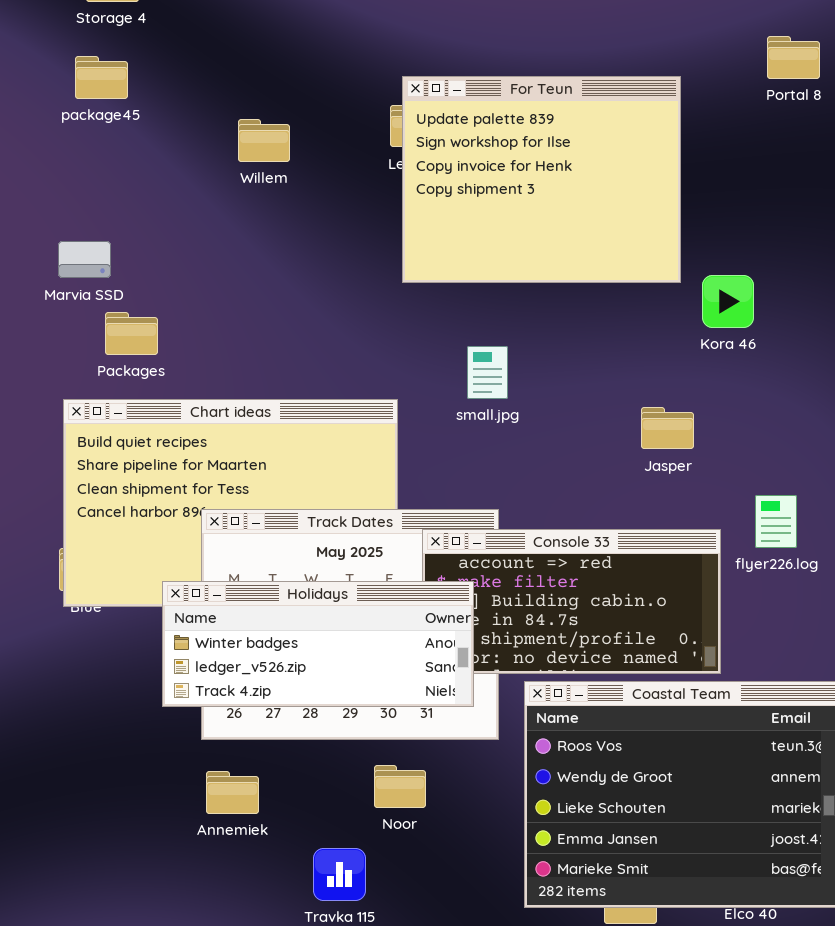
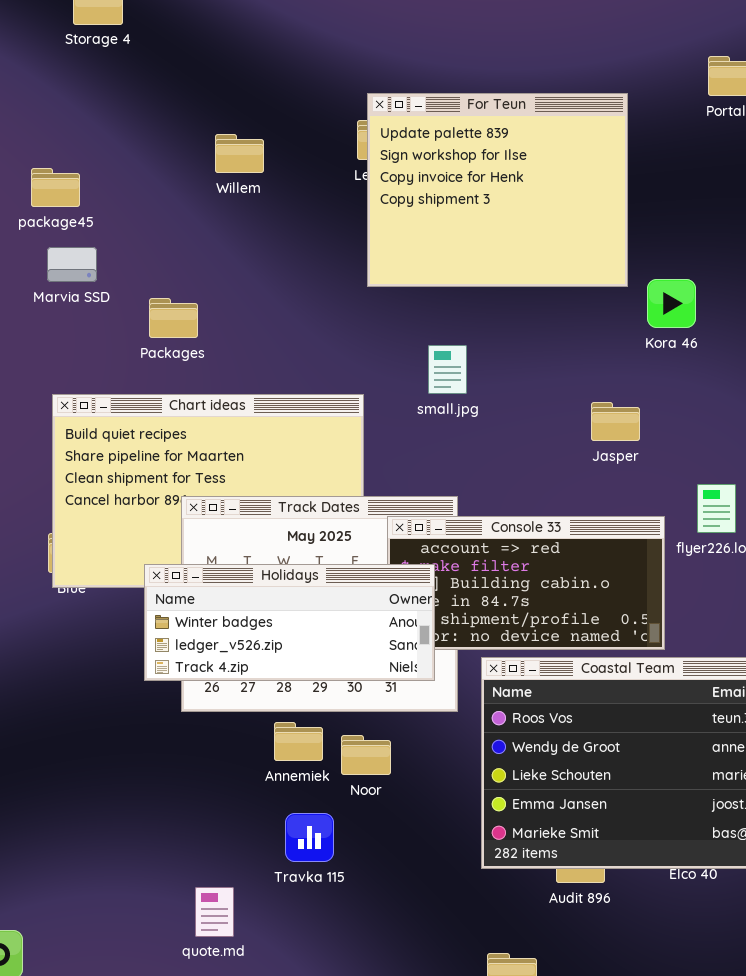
package45: [75,56,128,99] -> [31,168,80,207], moved
Packages: [105,312,158,355] -> [149,298,198,338], moved
Annemiek: [206,771,259,814] -> [274,722,323,761], moved

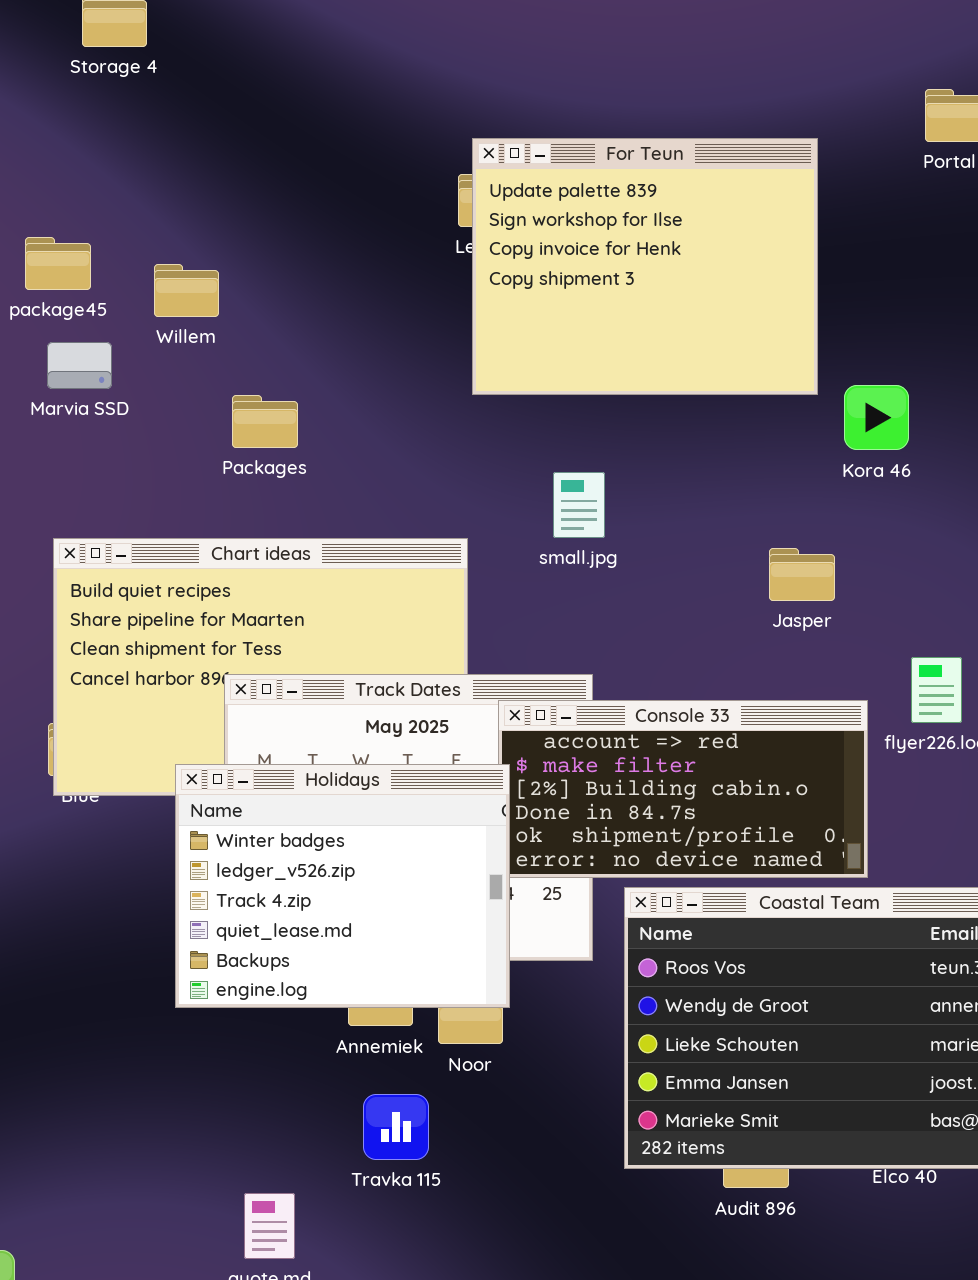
Willem: [215,134,264,173] -> [154,264,219,317], moved
Packages: [149,298,198,338] -> [232,395,298,448], moved
Holidays: [144,564,435,681] -> [175,764,510,1008], resized

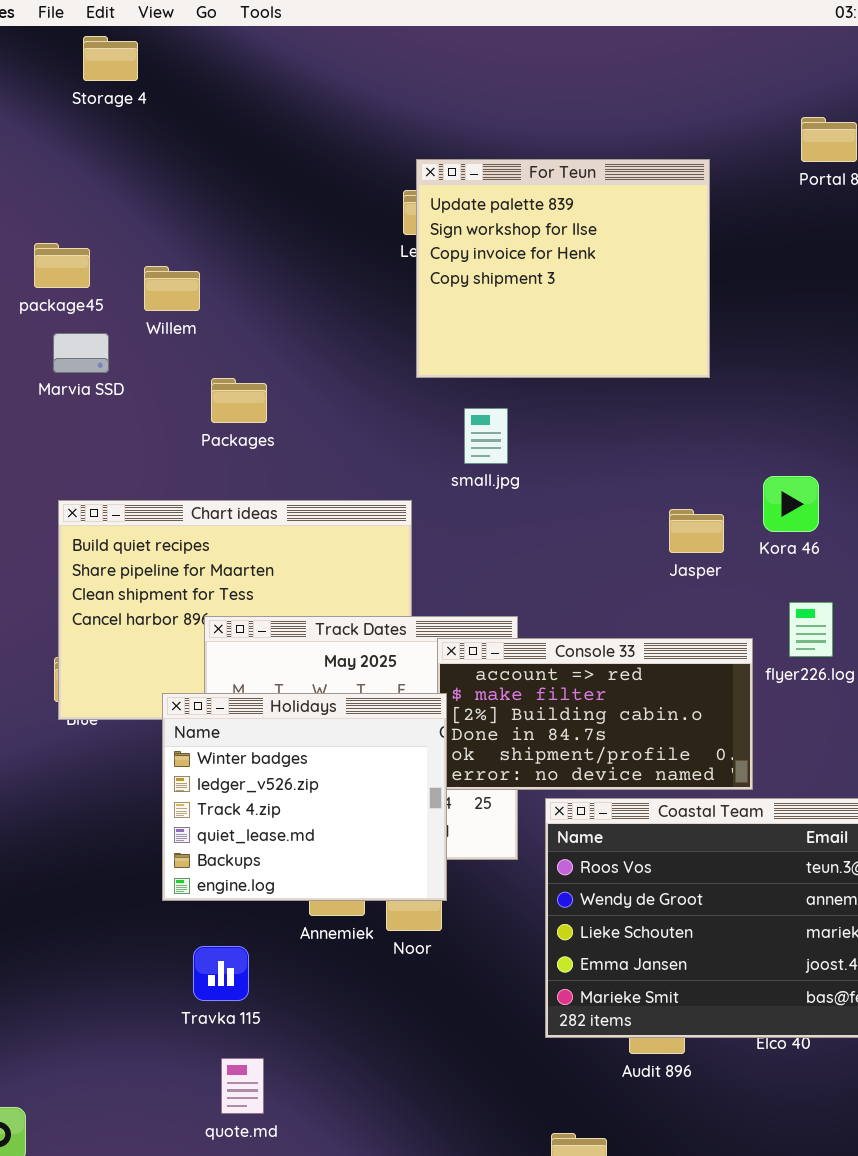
Kora 46: [844,385,909,450] -> [763,476,819,532], moved
small.jpg: [553,472,605,538] -> [464,408,508,464], moved
Travka 115: [363,1094,429,1160] -> [193,946,249,1001], moved

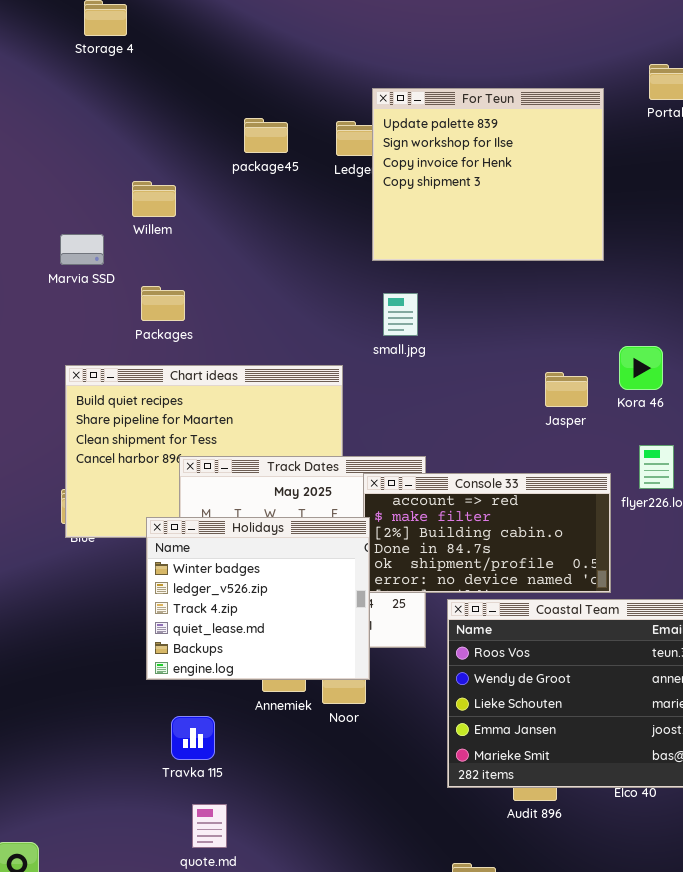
For Teun: [416,159,710,378] -> [372,88,604,261], moved
package45: [34,243,90,288] -> [244,118,288,153], moved
Packages: [211,378,267,423] -> [141,286,185,321], moved

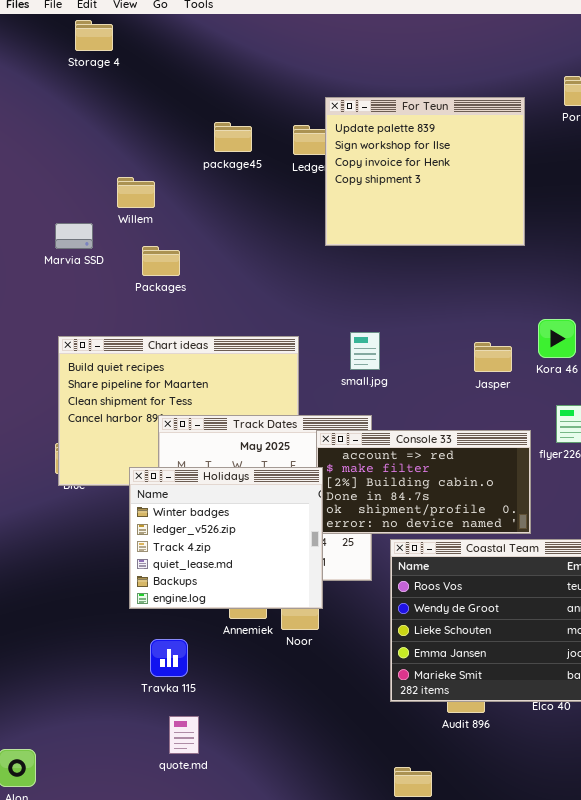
Packages: [141,286,185,321] -> [142,246,180,276], moved
small.jpg: [383,293,418,336] -> [350,332,380,370], moved

